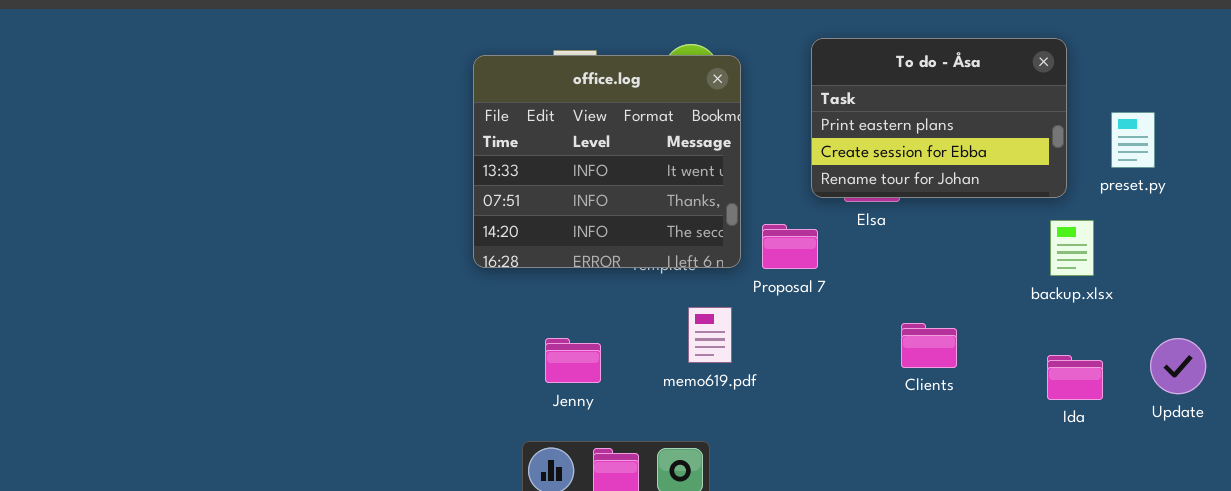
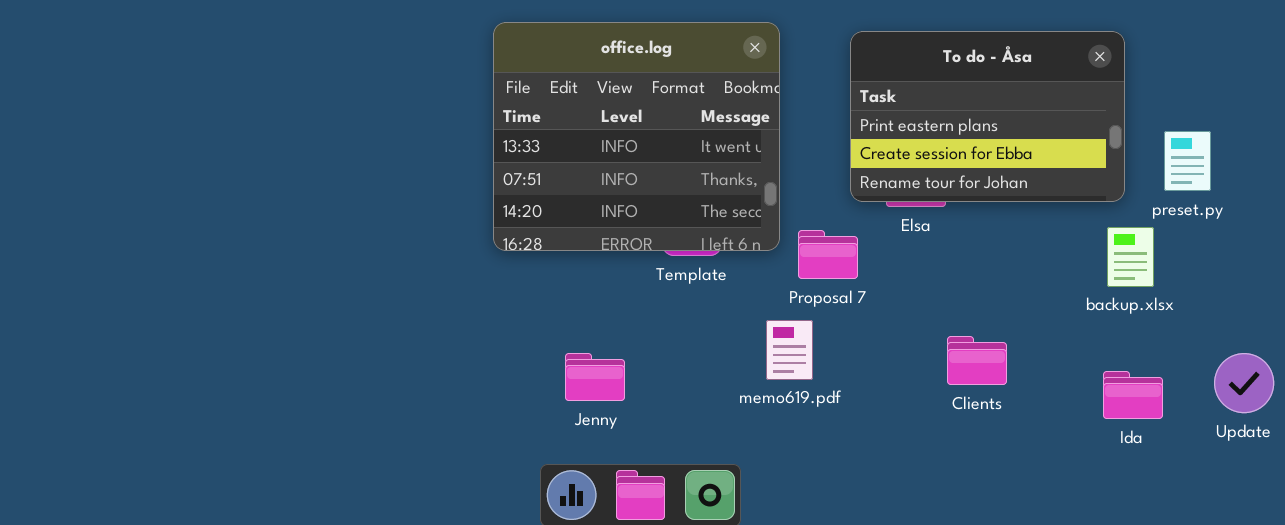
office.log: [473,55,741,268] -> [493,22,780,251], moved
preset.py: [1111,112,1155,168] -> [1164,131,1211,191], moved
memo619.pdf: [688,307,732,363] -> [766,320,813,380], moved

